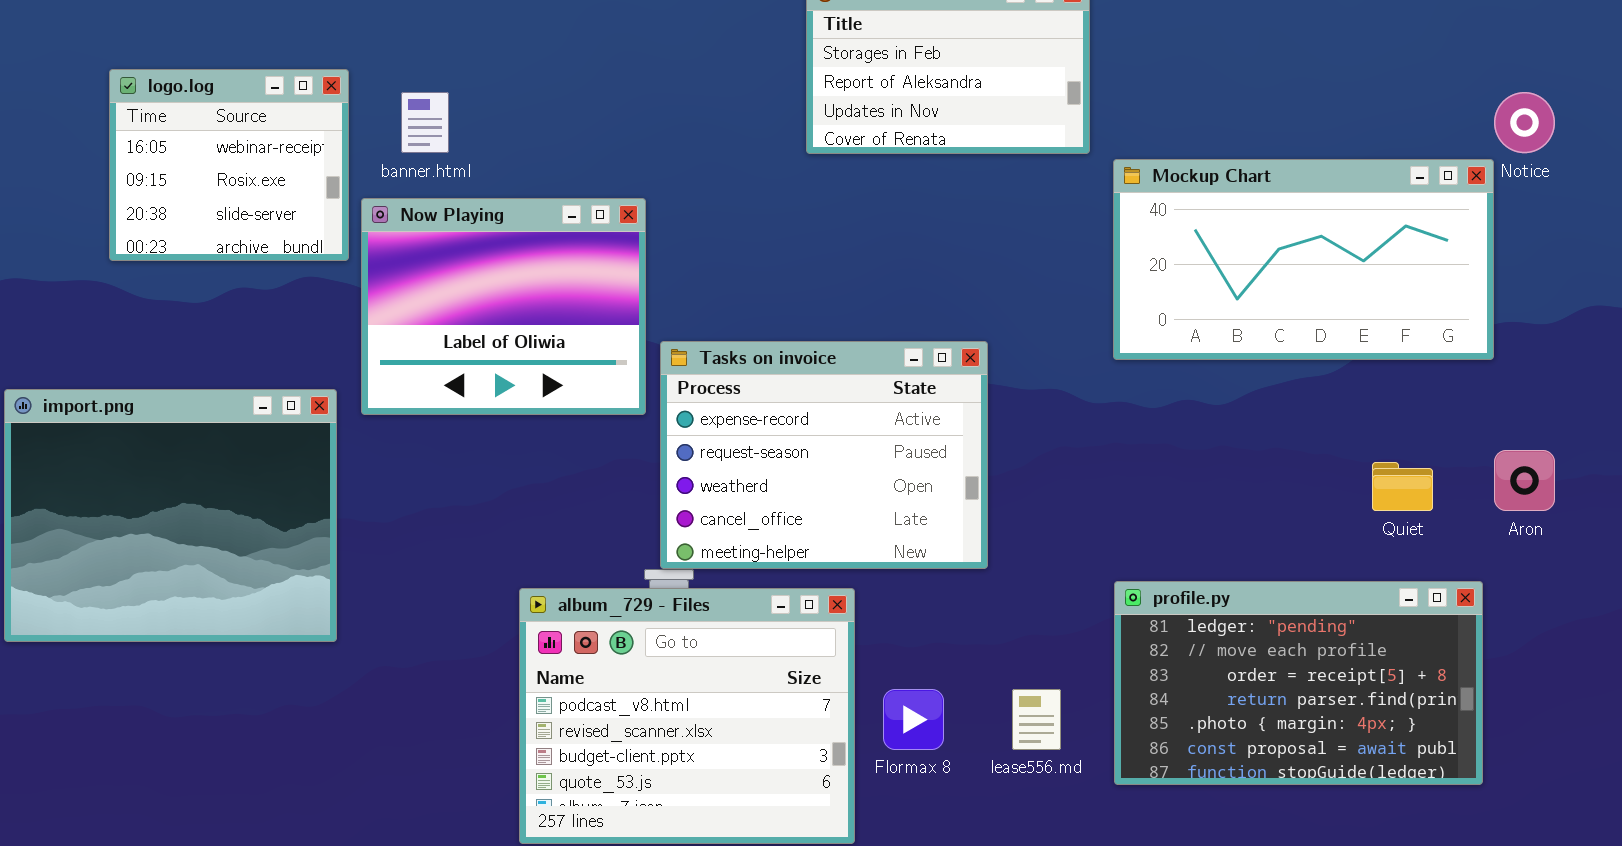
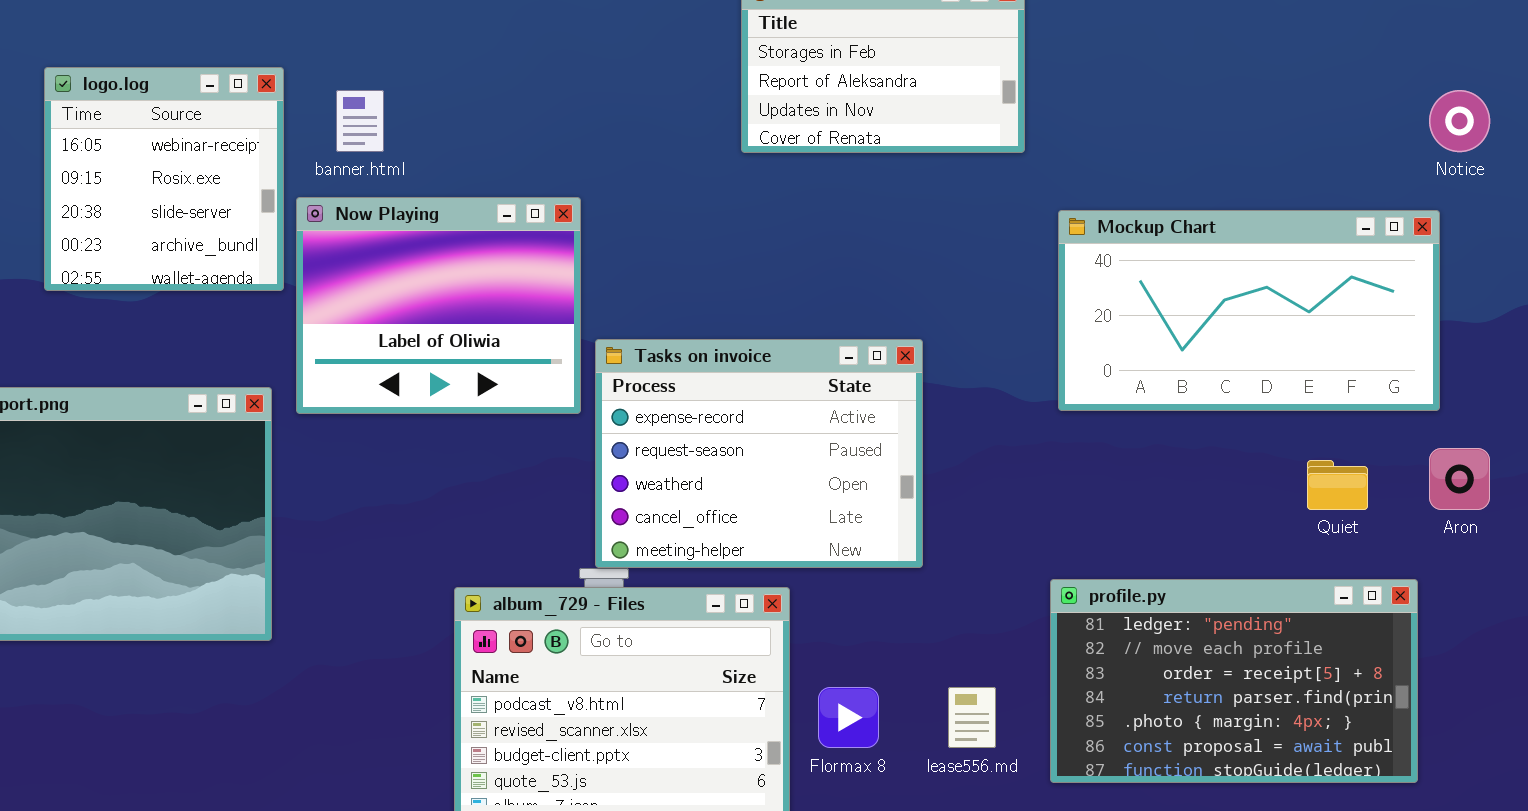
logo.log: [109,69,349,261] -> [44,67,284,291], resized
Mockup Chart: [1113,159,1494,360] -> [1058,210,1440,411], moved

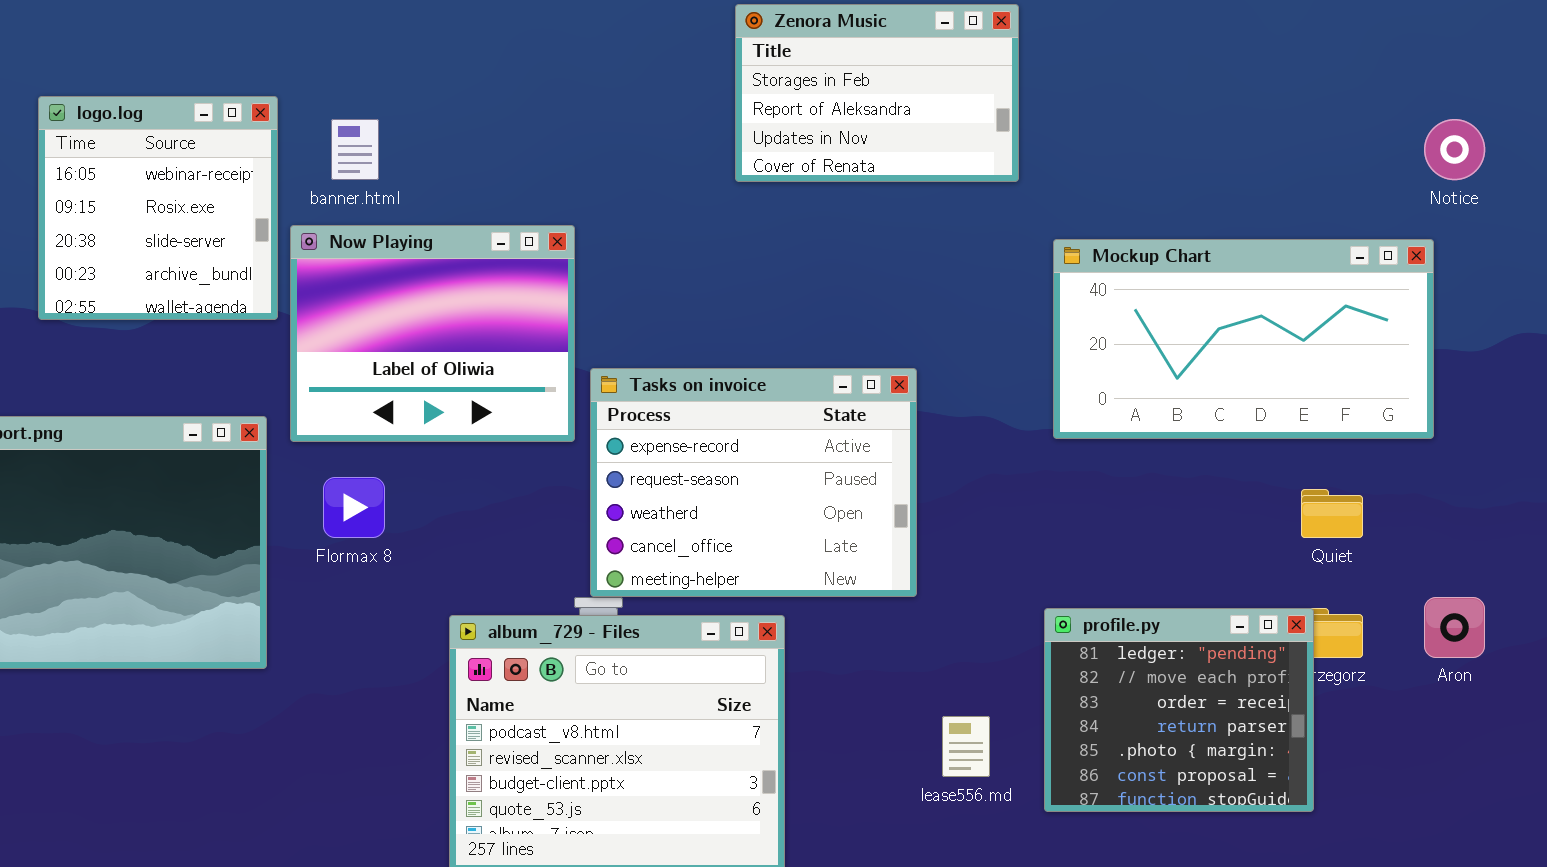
Aron: [1429,448,1490,510] -> [1424,597,1485,658], moved
profile.py: [1050,579,1418,783] -> [1044,608,1314,812], resized
Flormax 8: [818,687,879,748] -> [323,477,385,538], moved

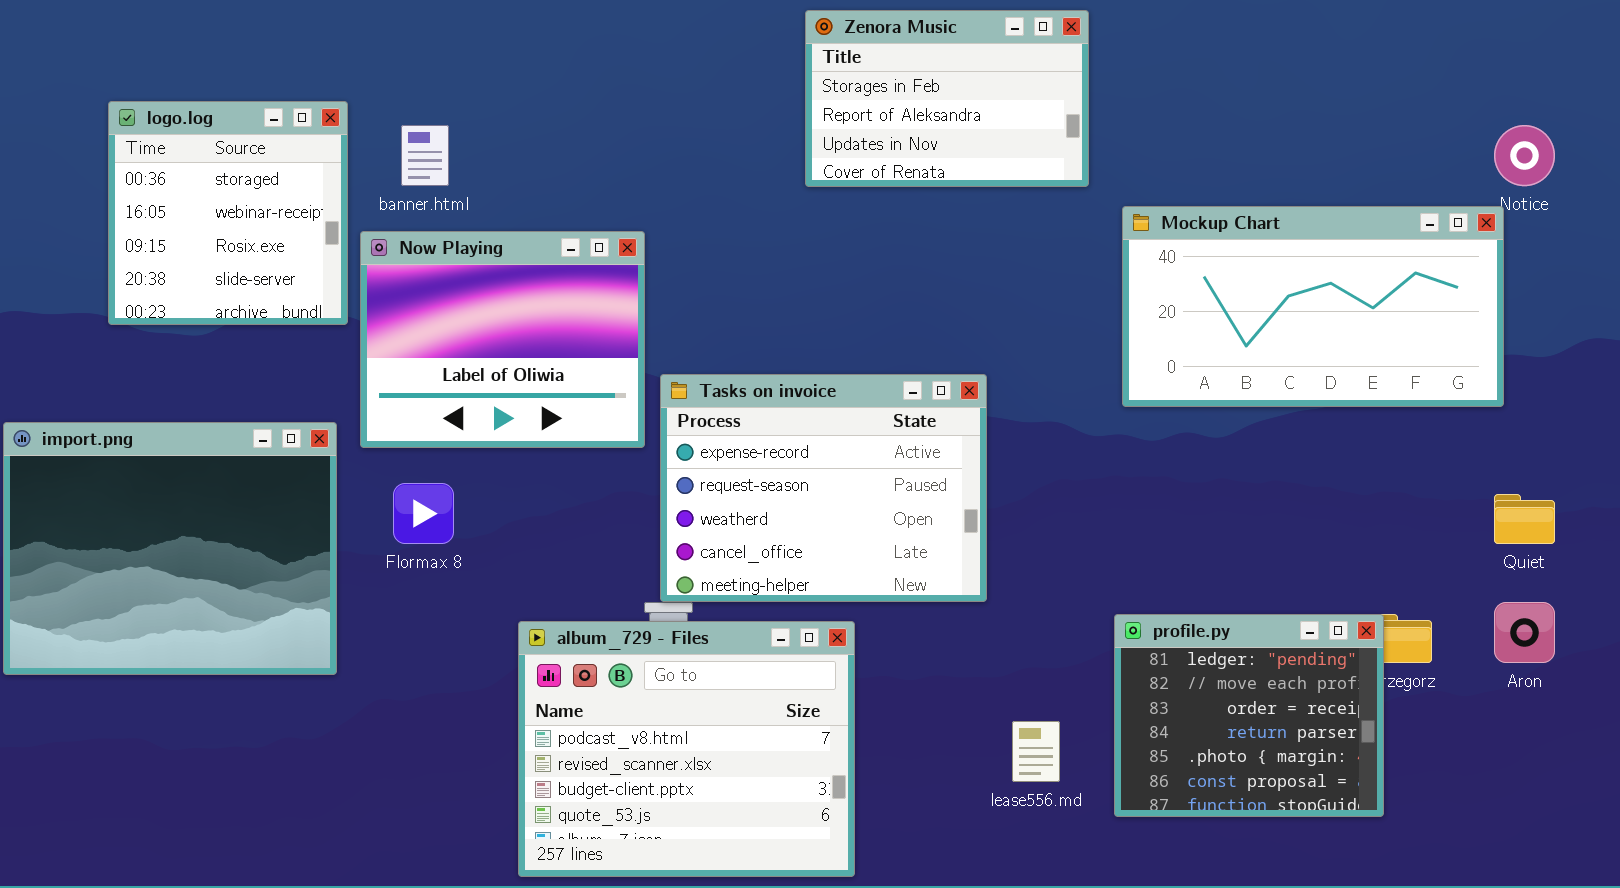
logo.log: [38,96,278,320] -> [108,101,348,325], scrolled up 1 row
Mockup Chart: [1053,239,1434,439] -> [1122,206,1504,407], moved
Quiet: [1301,489,1363,538] -> [1494,494,1555,544], moved

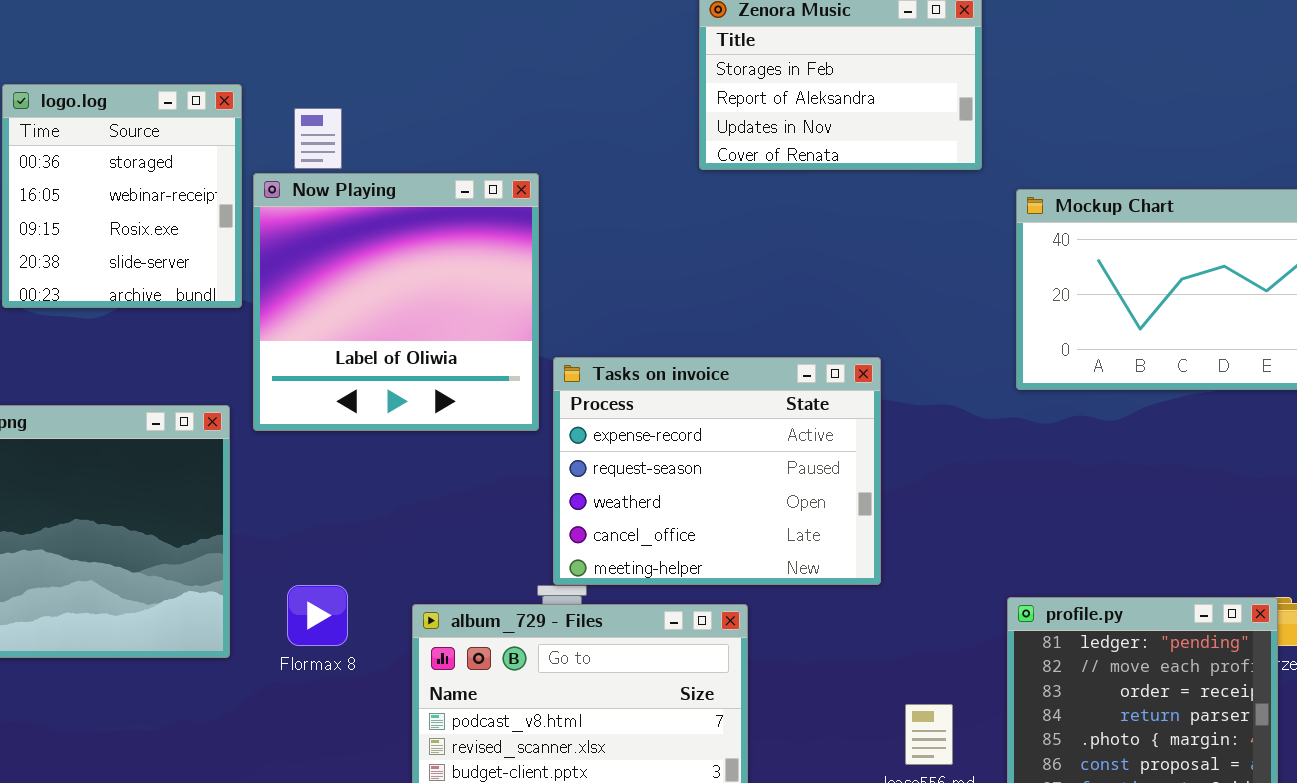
Now Playing: [360,231,645,448] -> [253,173,539,431], resized
Flormax 8: [393,483,454,544] -> [287,585,348,646], moved

